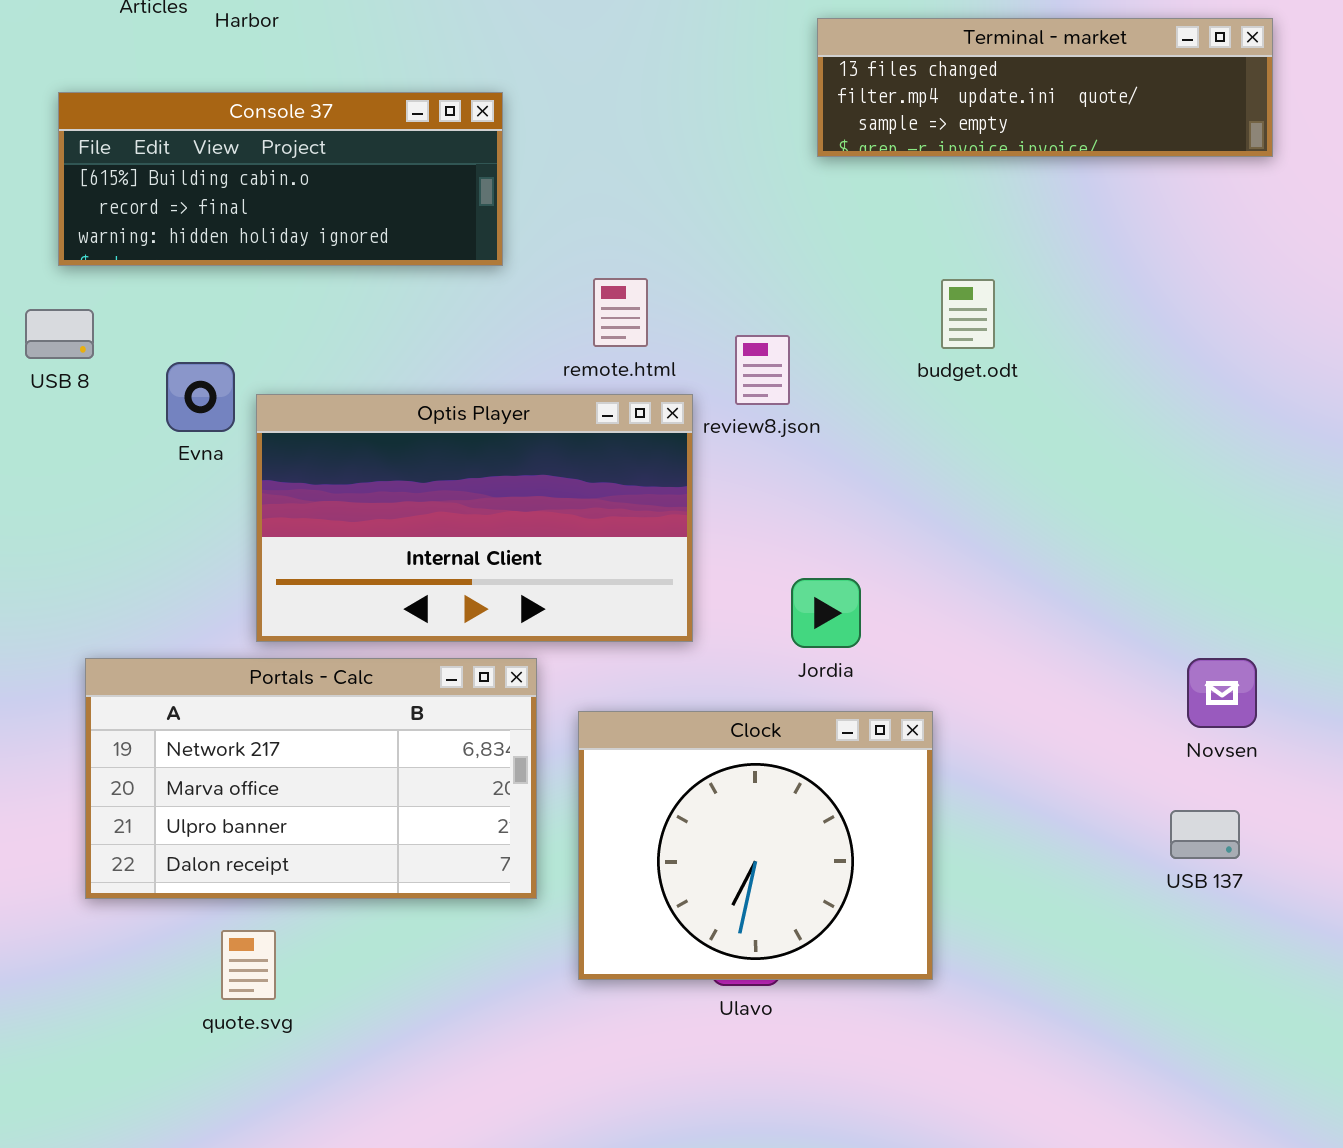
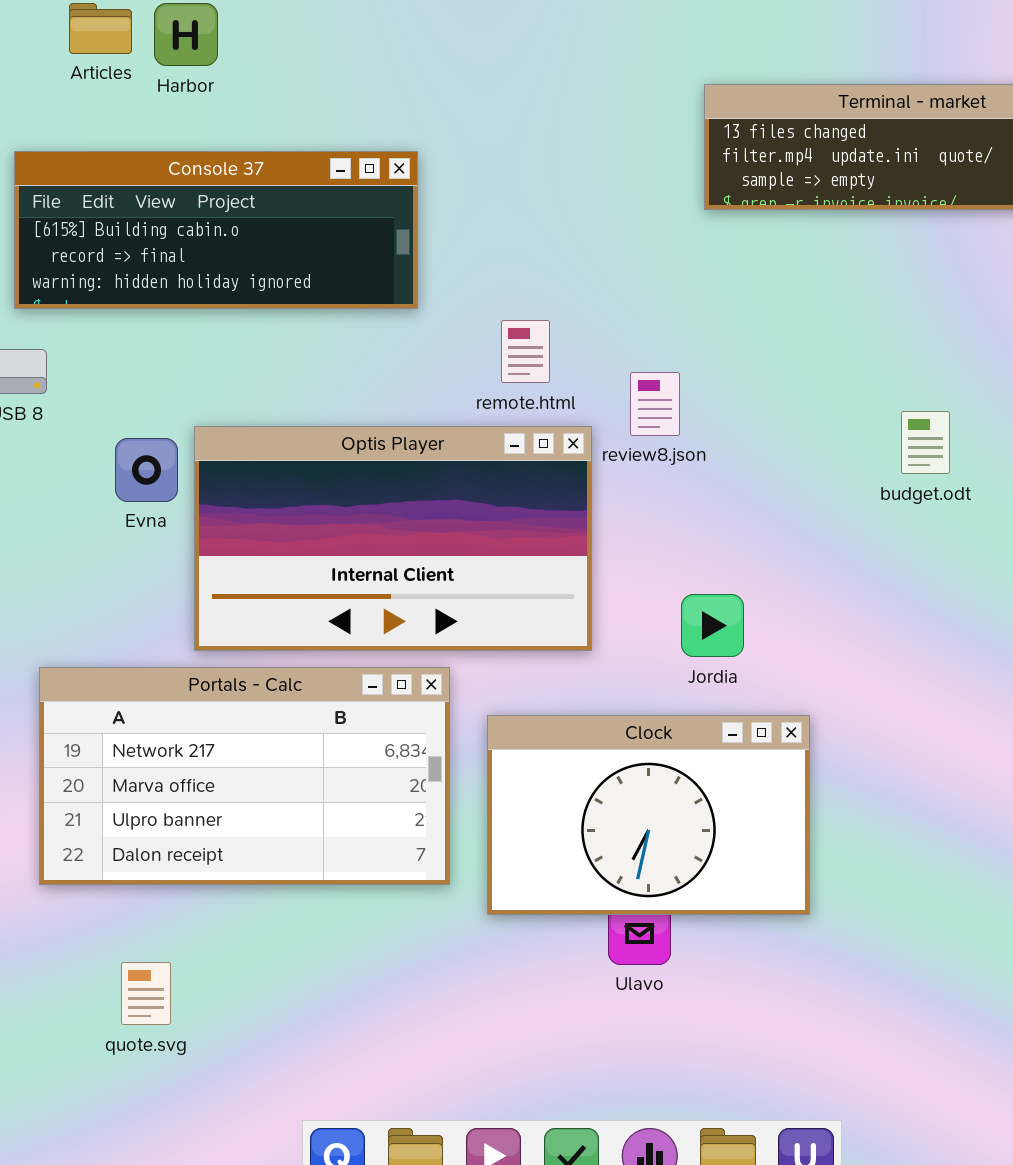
budget.odt: [941,279,995,349] -> [901,411,950,474], moved
Evna: [166,362,235,432] -> [115,438,178,502], moved
Clock: [578,711,933,980] -> [487,715,810,915], resized
quote.svg: [221,930,276,1000] -> [121,962,171,1025], moved

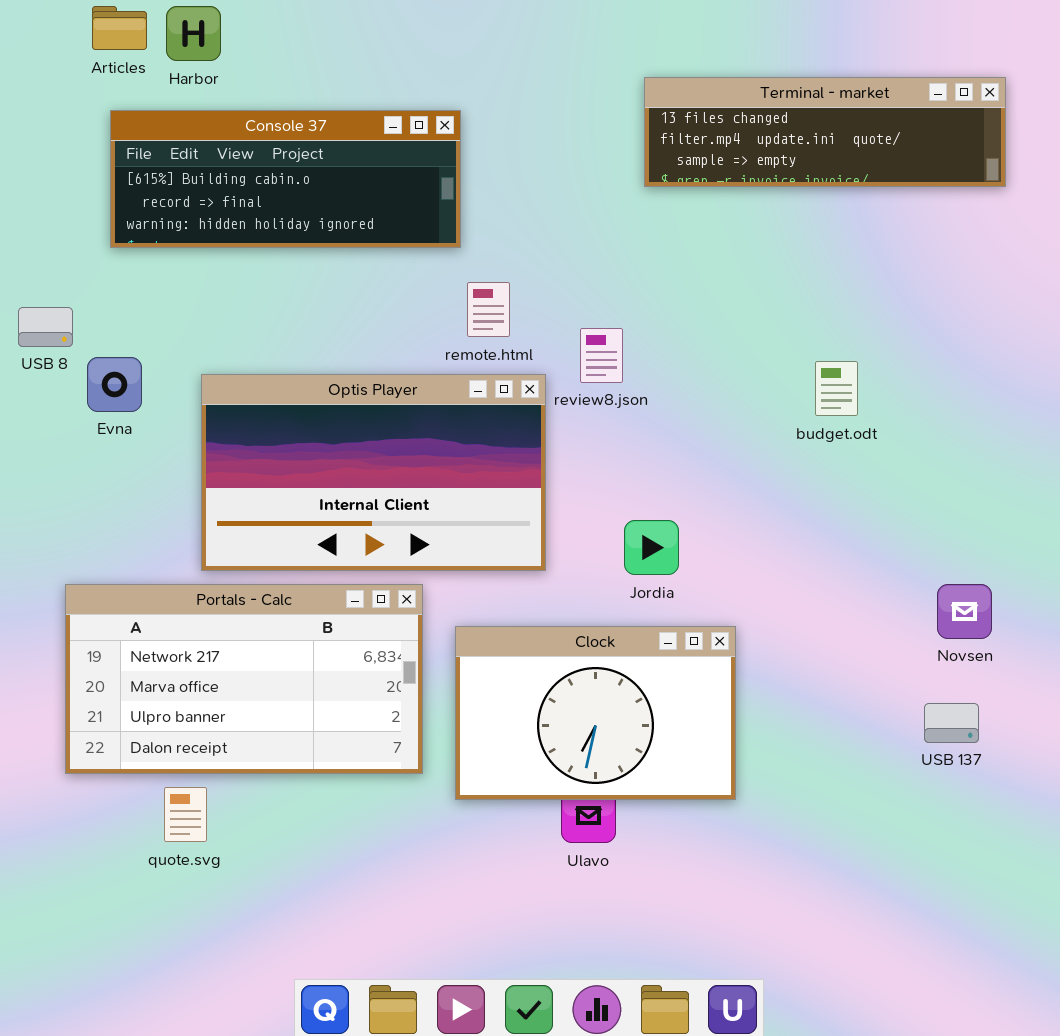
Console 37: [14,151,418,309] -> [110,110,461,248], moved
Evna: [115,438,178,502] -> [87,357,142,412], moved
quote.svg: [121,962,171,1025] -> [164,787,207,842], moved

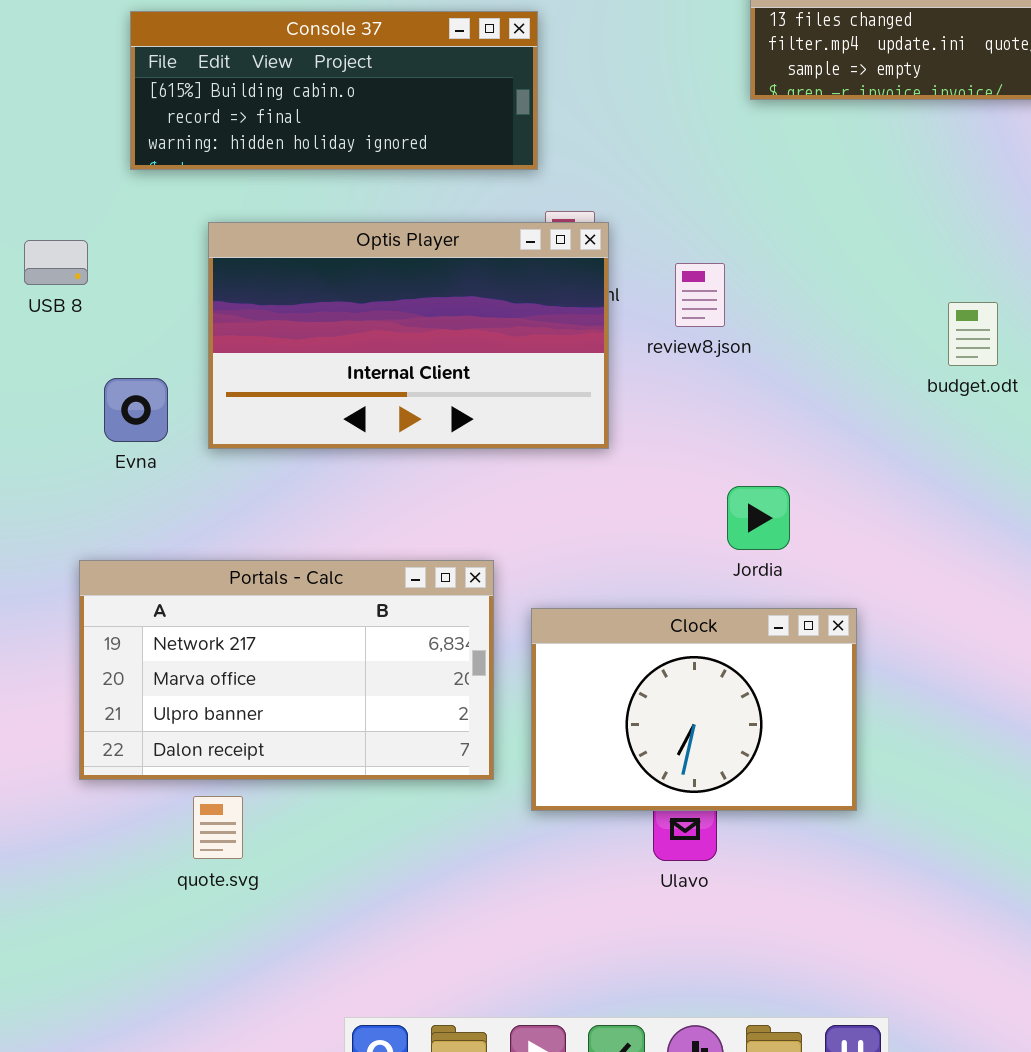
Evna: [87,357,142,412] -> [104,378,168,442], moved
Optis Player: [201,374,546,571] -> [208,222,609,449], moved

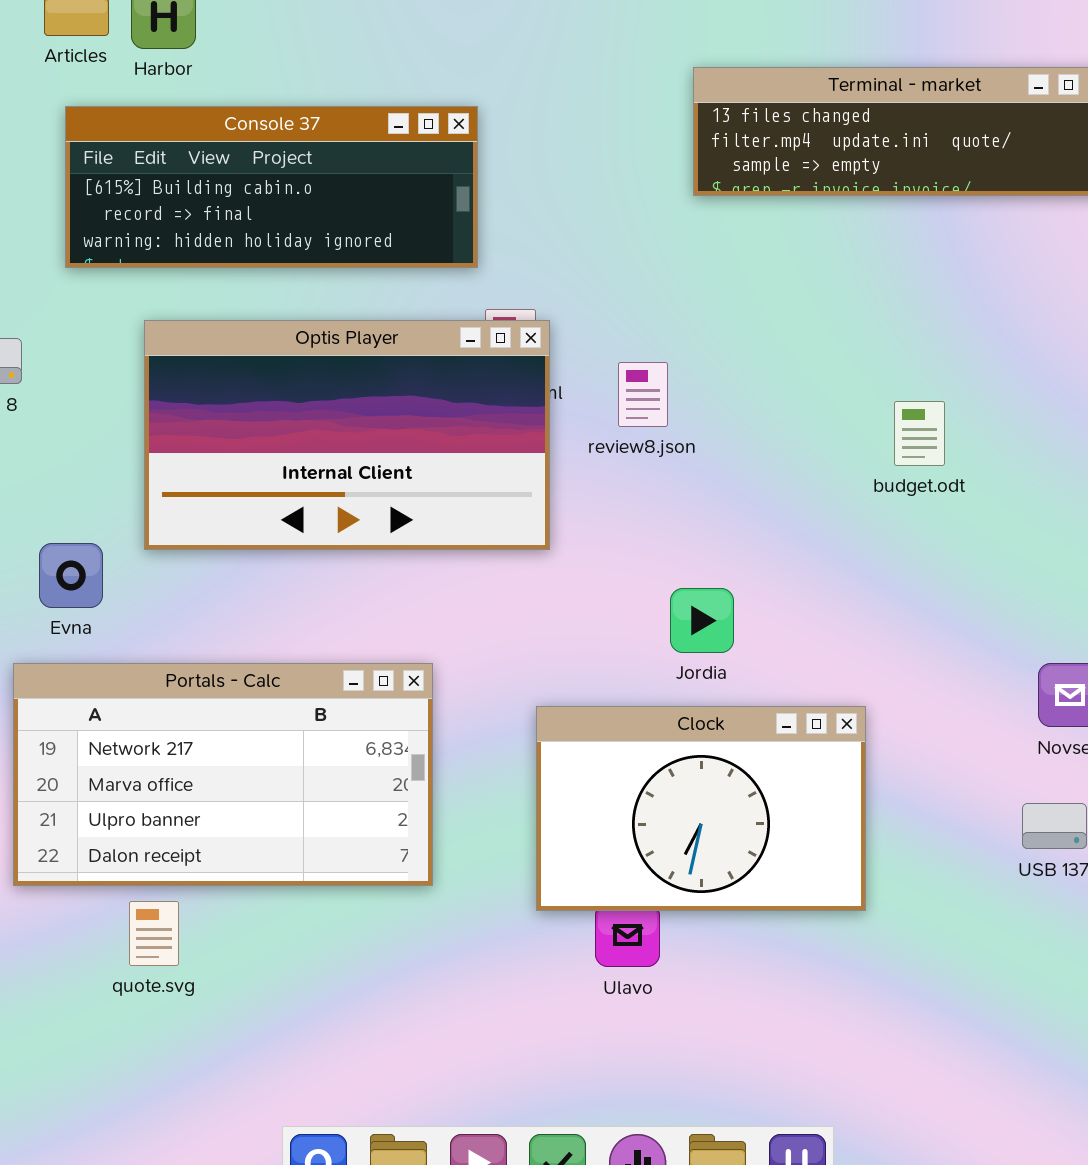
Evna: [104,378,168,442] -> [39,543,103,608], moved
Clock: [531,608,857,811] -> [536,706,866,911], moved

